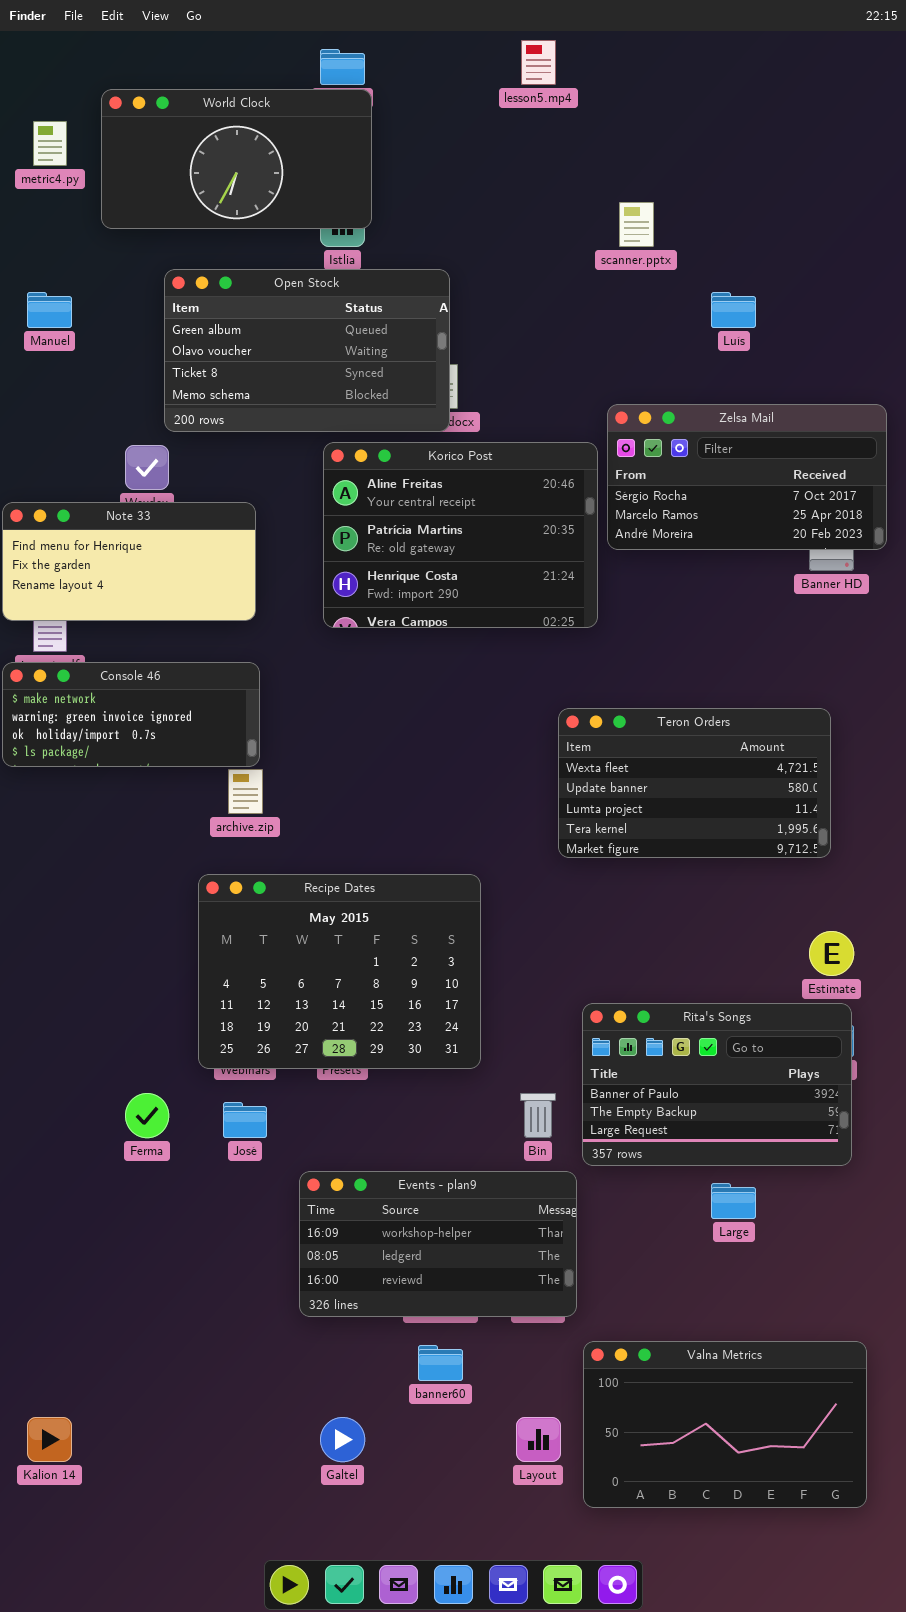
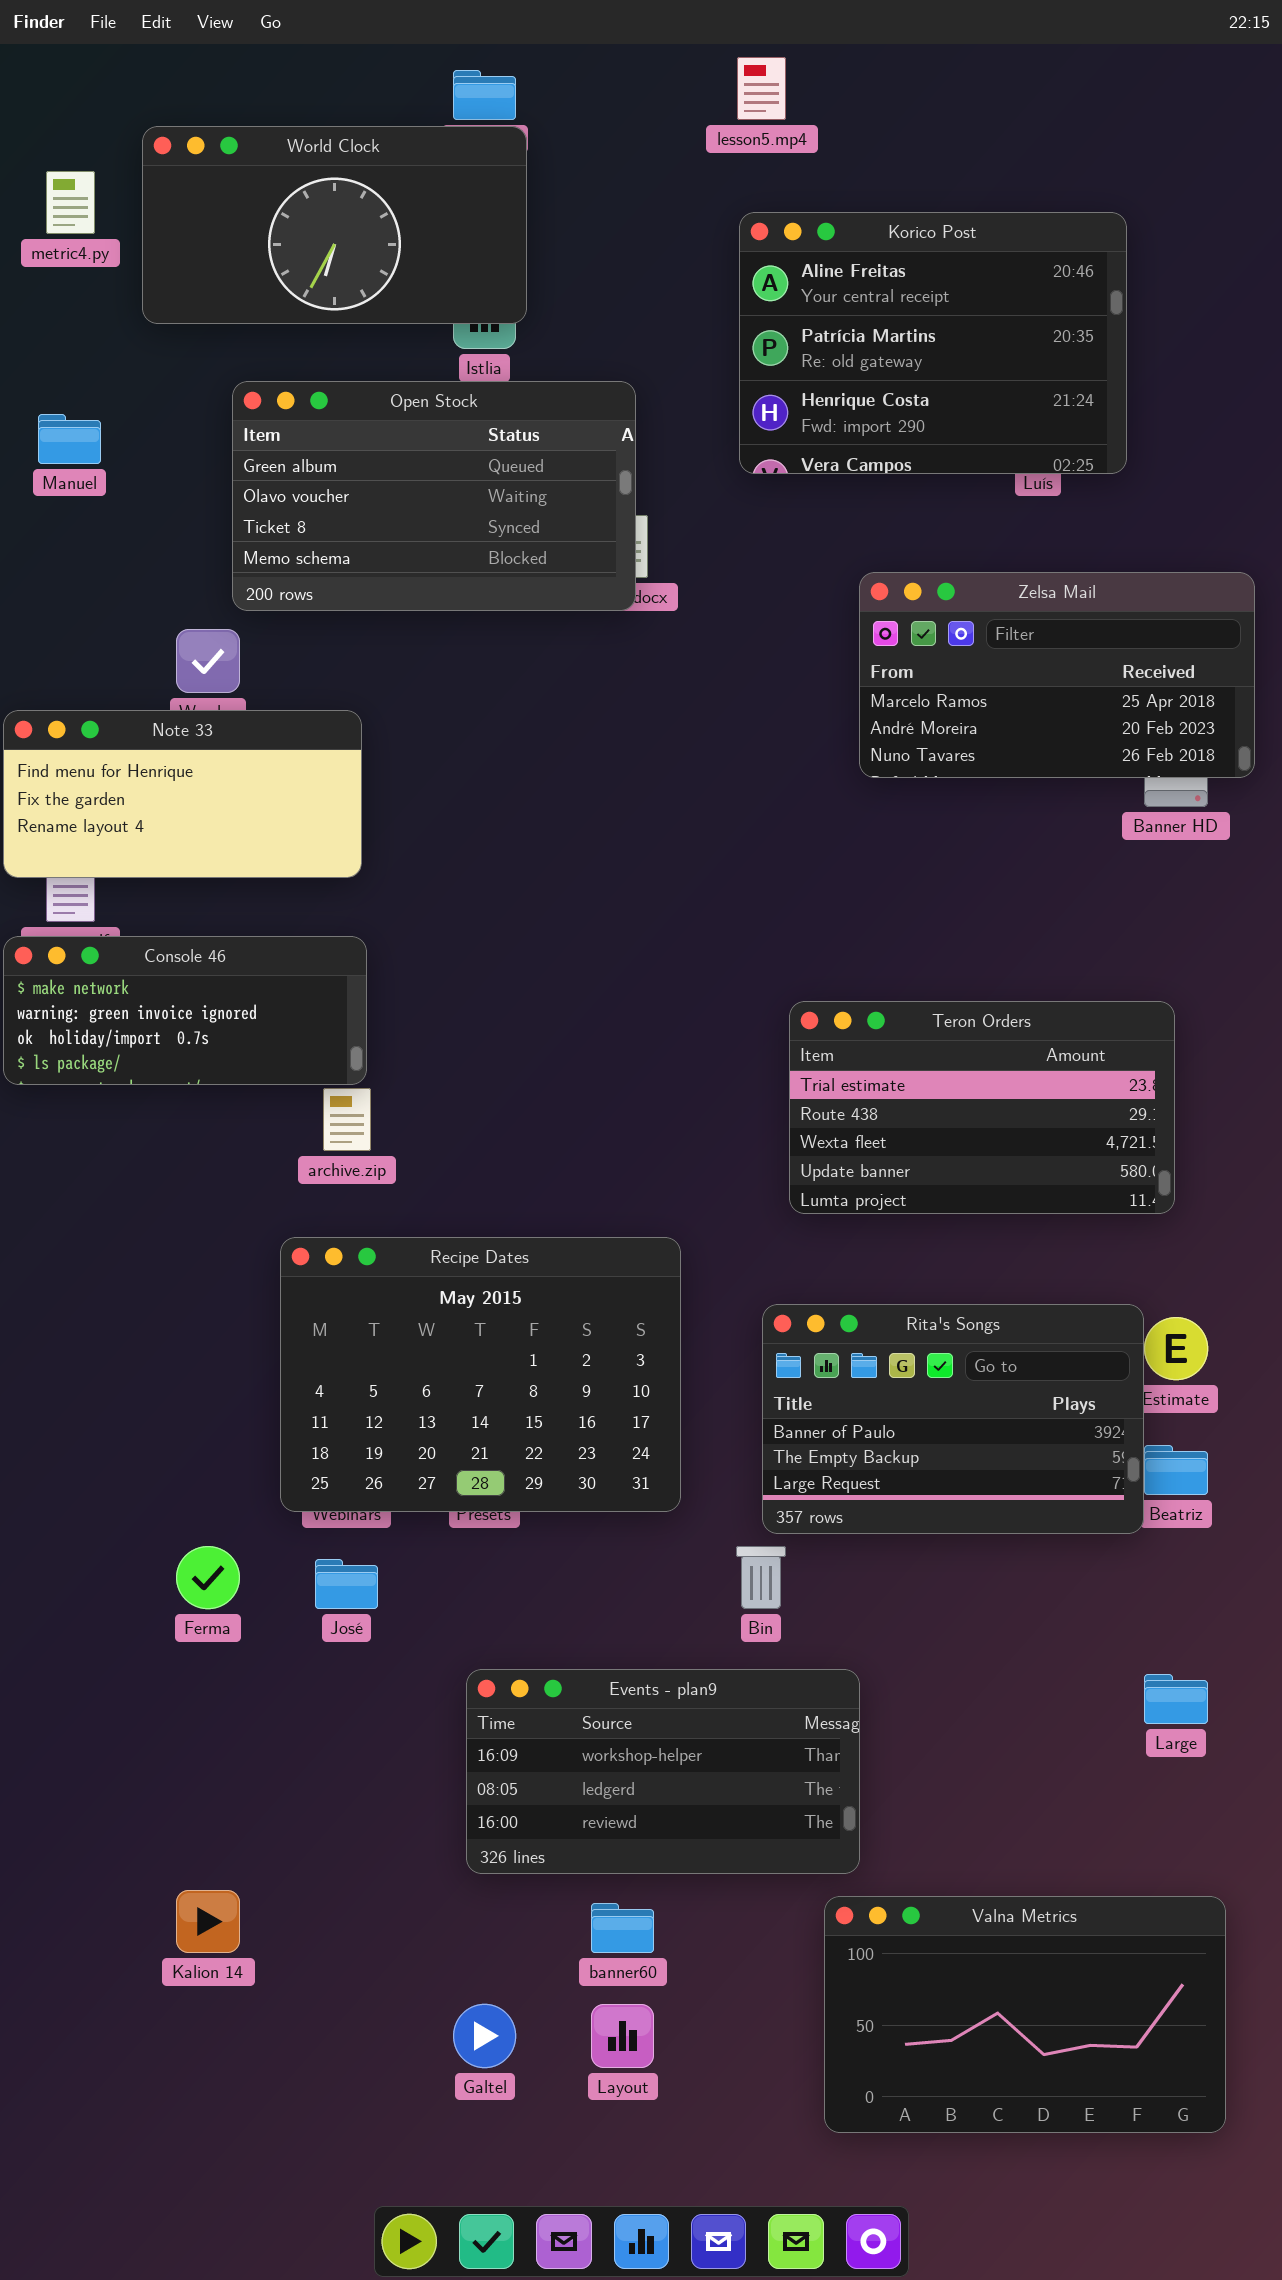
Zelsa Mail: [607,404,887,550] -> [859,572,1255,778], scrolled down 1 row
Korico Post: [323,442,598,628] -> [739,212,1127,474], moved
Teron Orders: [558,708,831,858] -> [789,1001,1175,1214], scrolled up 2 rows
Rita's Songs: [582,1003,852,1166] -> [762,1304,1144,1534], moved
Events - plan9: [299,1171,577,1317] -> [466,1669,860,1874], moved
Large: [711,1183,756,1219] -> [1144,1674,1208,1724], moved
Kalion 14: [27,1417,72,1462] -> [176,1890,240,1953], moved
Layout: [516,1417,561,1462] -> [591,2004,654,2068], moved

